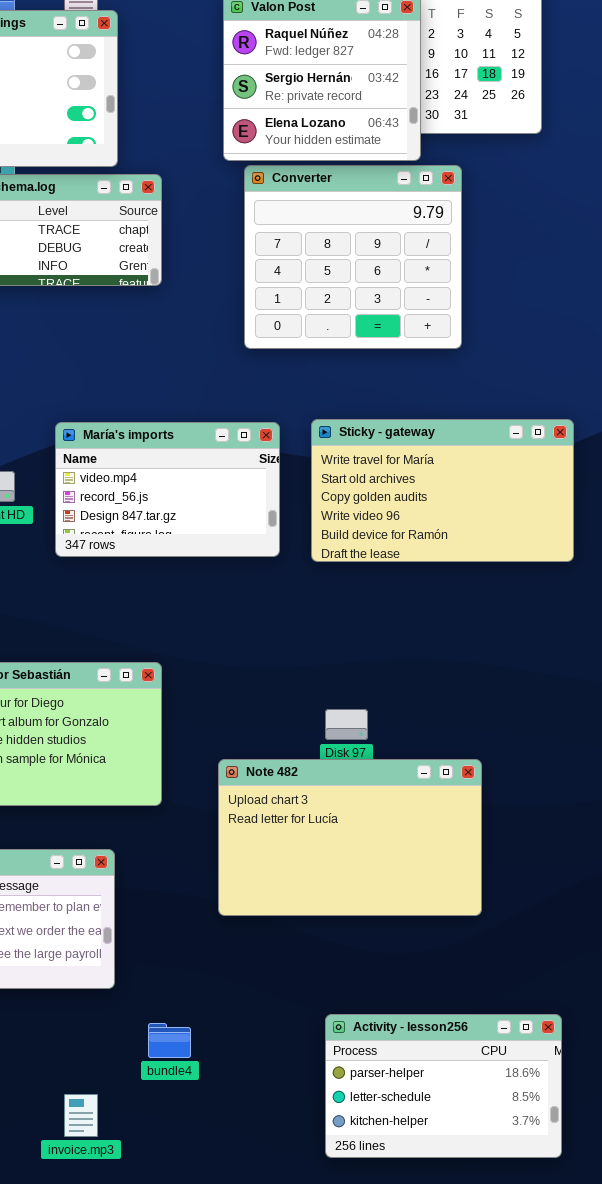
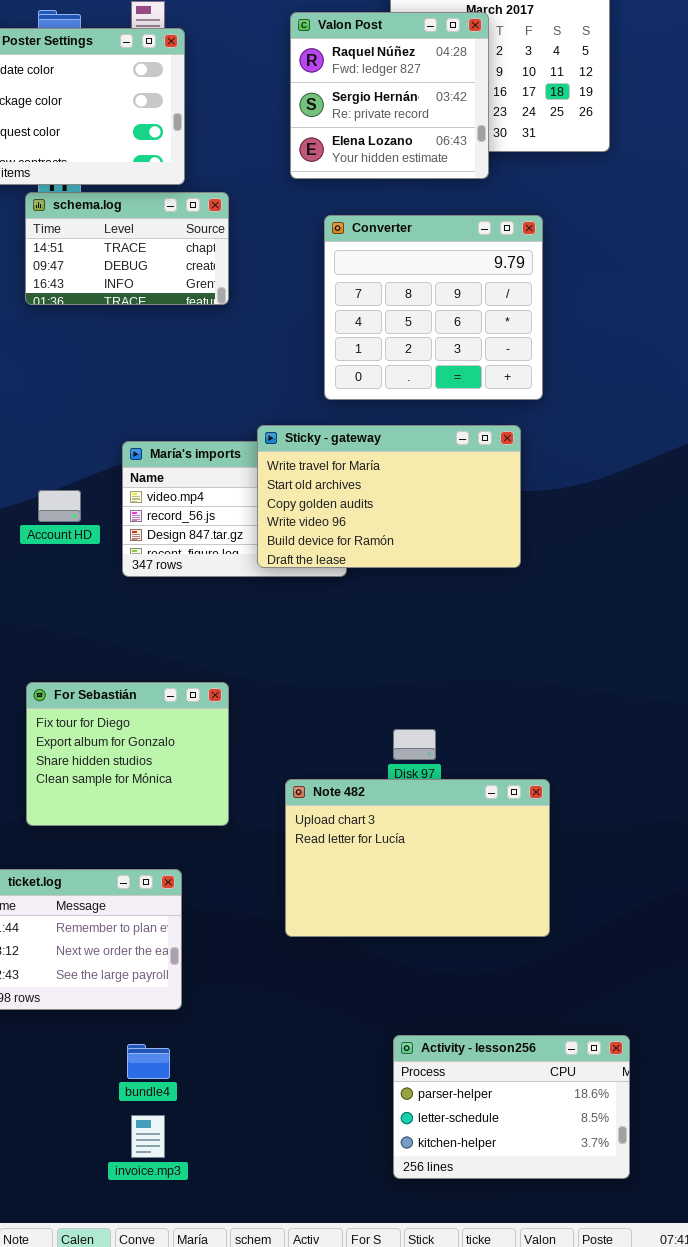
Converter: [244,165,462,349] -> [324,215,543,400], moved
Sticky - gateway: [311,419,574,562] -> [257,425,521,568], moved
bundle4: [148,1023,191,1058] -> [127,1044,170,1079], moved

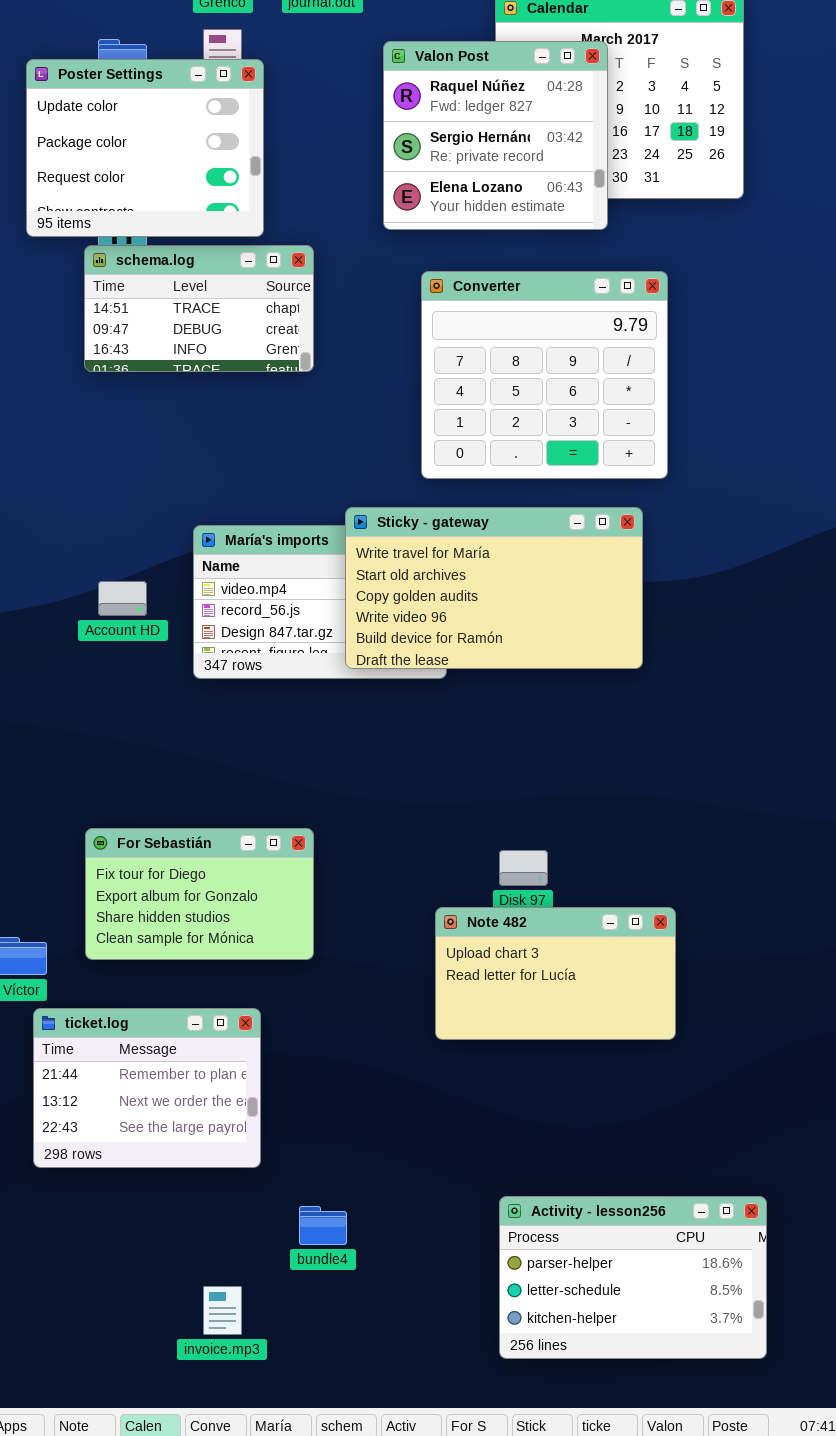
For Sebastián: [26,682,229,826] -> [85,828,314,960], resized
Note 482: [285,779,550,937] -> [435,907,676,1040], resized
bundle4: [127,1044,170,1079] -> [299,1206,347,1245], moved

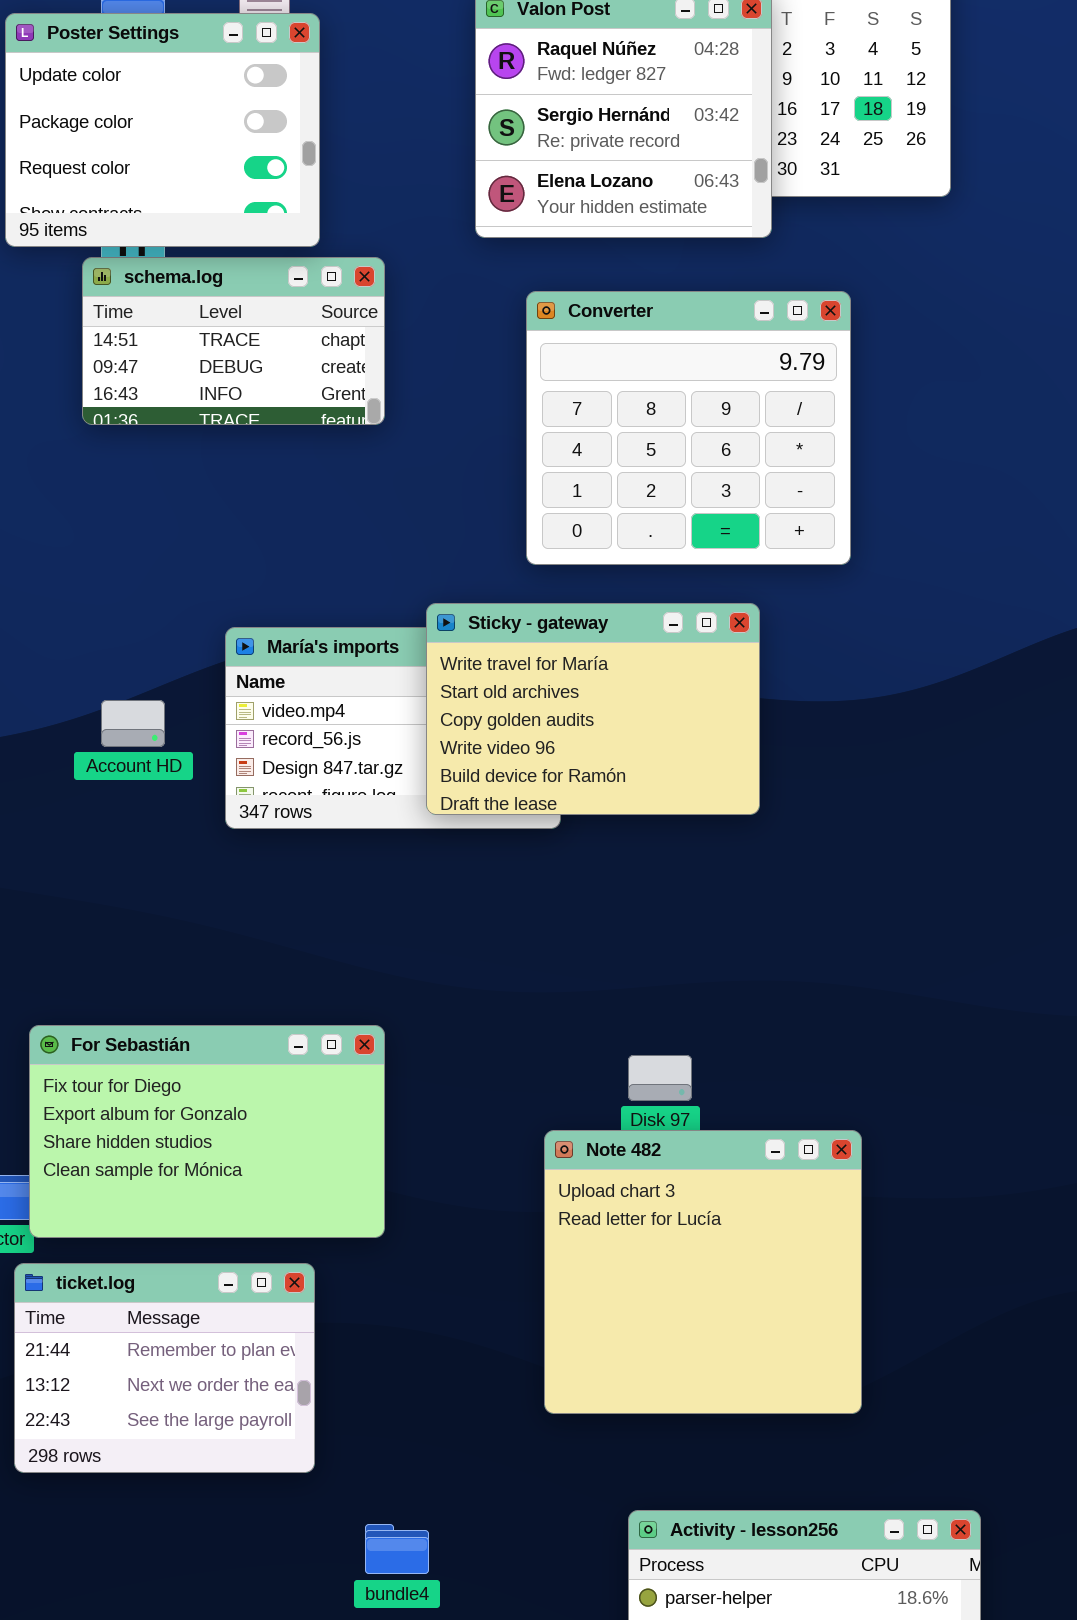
Sticky - gateway: [345,507,643,669] -> [426,603,760,815], resized
For Sebastián: [85,828,314,960] -> [29,1025,385,1238], resized
Note 482: [435,907,676,1040] -> [544,1130,862,1414], resized

